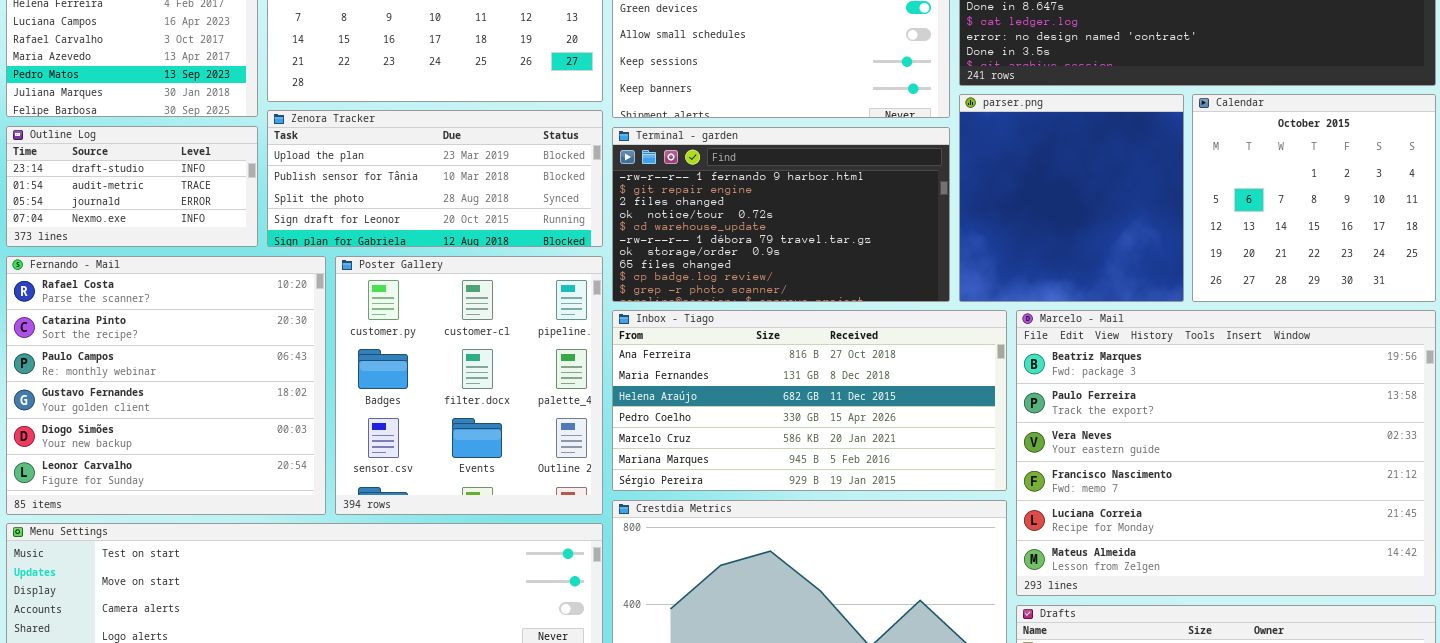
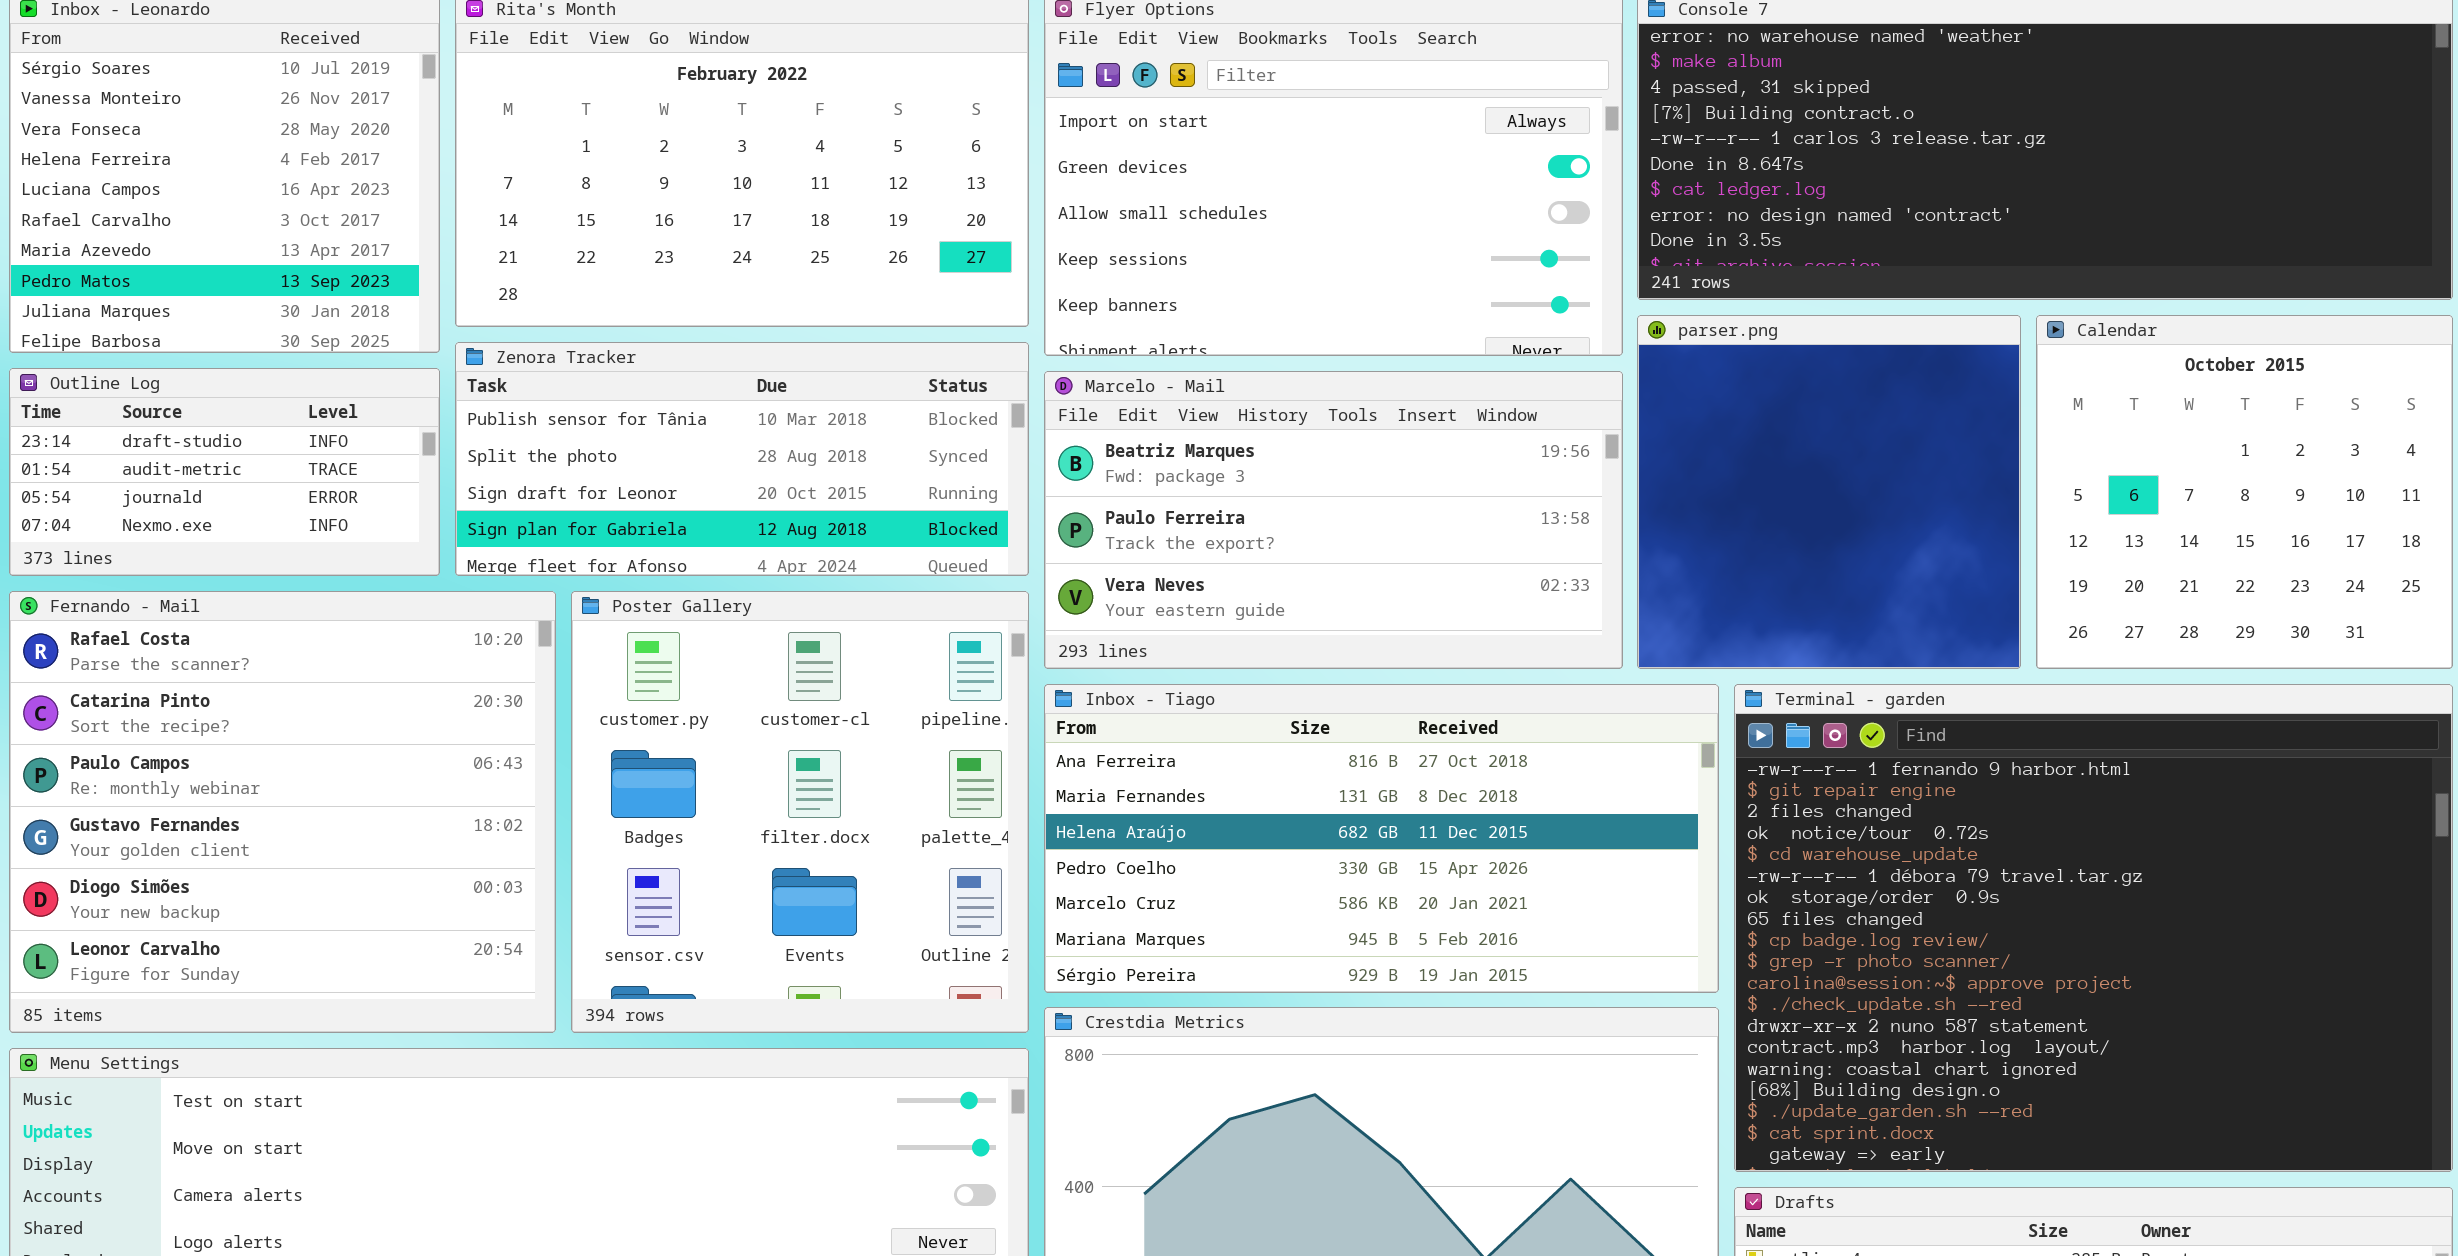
Zenora Tracker: [267,110,603,247] -> [455,342,1029,576], scrolled down 1 row
Terminal - garden: [612,127,950,302] -> [1734,684,2453,1172], moved, resized
Marcelo - Mail: [1016,310,1436,596] -> [1044,371,1623,669], moved, resized

